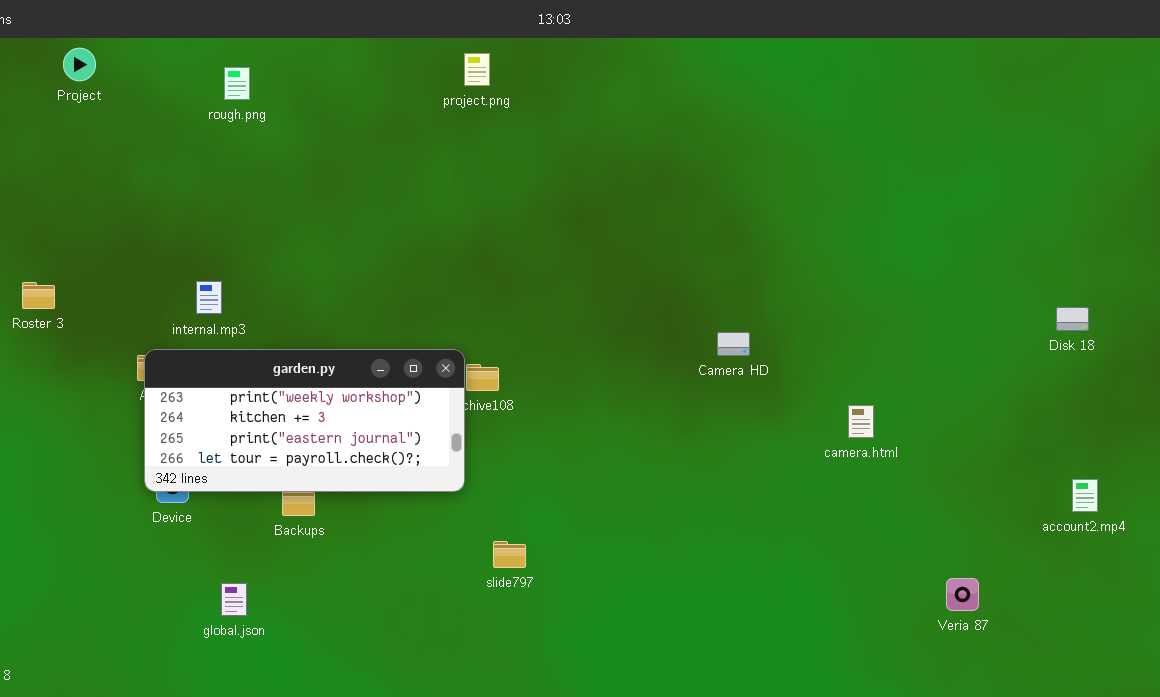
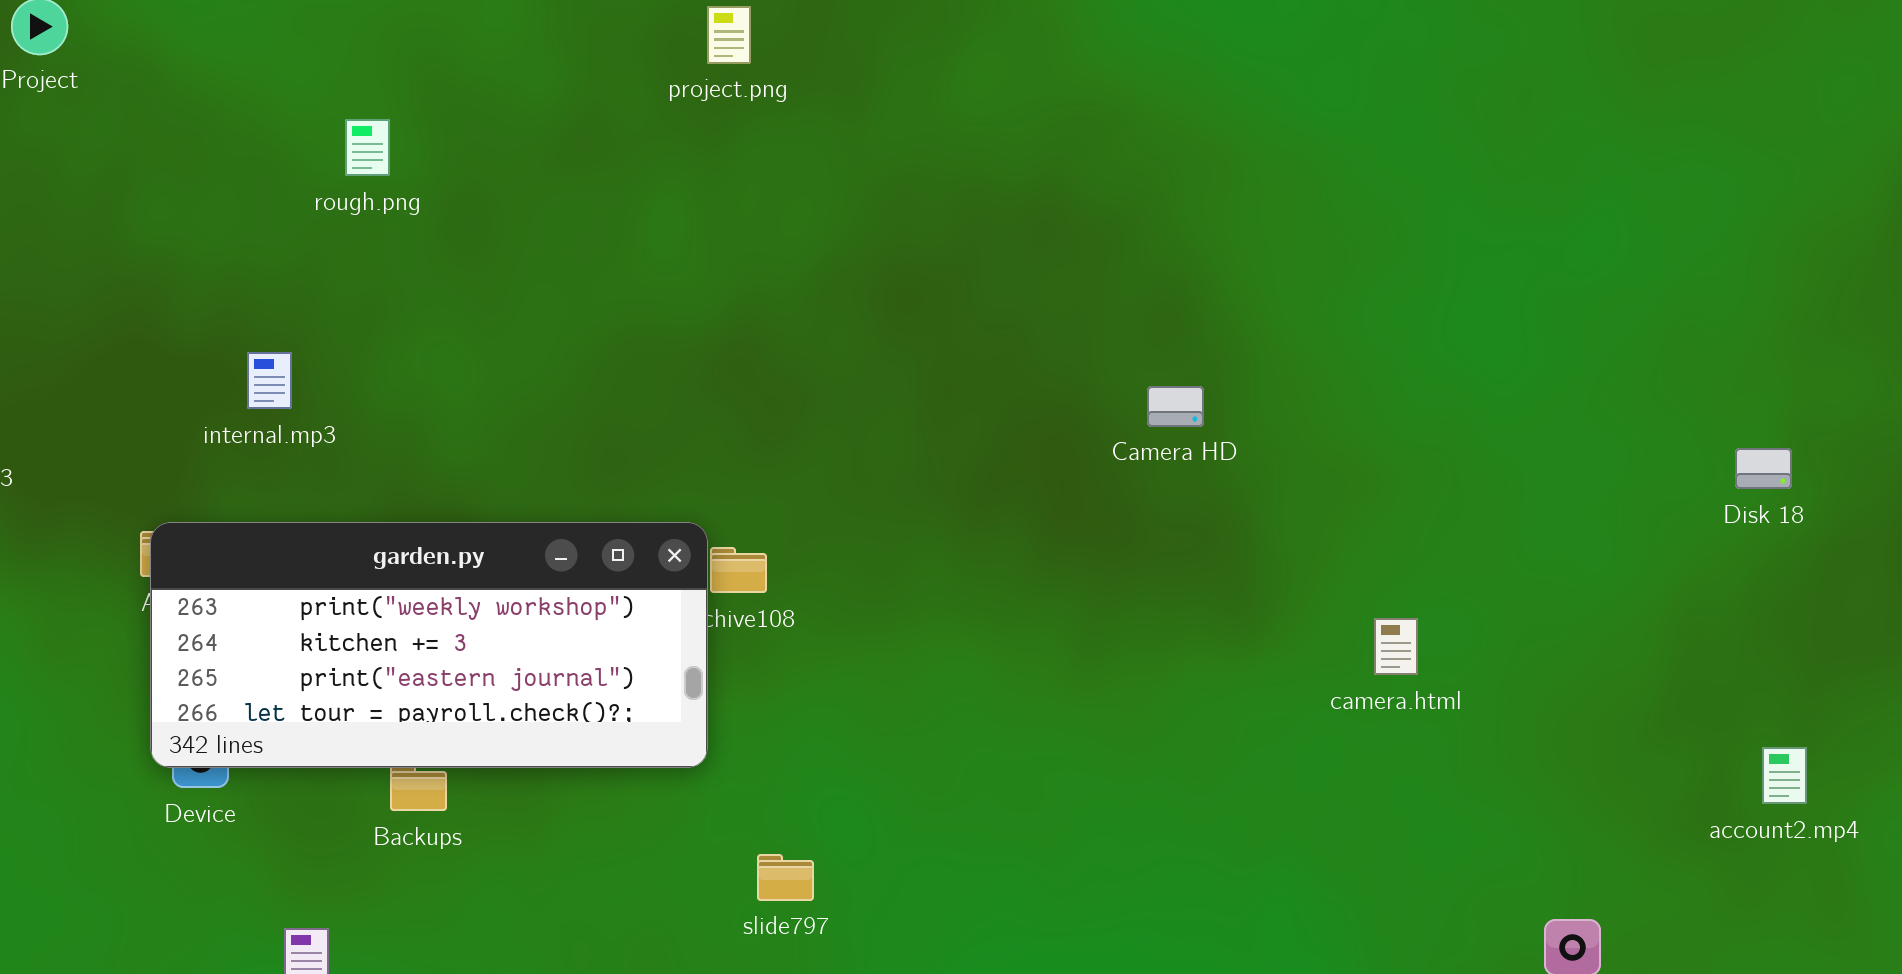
rough.png: [224,67,250,100] -> [345,119,390,176], moved
internal.mp3: [196,281,222,314] -> [247,352,292,409], moved
Camera HD: [717,332,750,356] -> [1147,386,1204,427], moved

